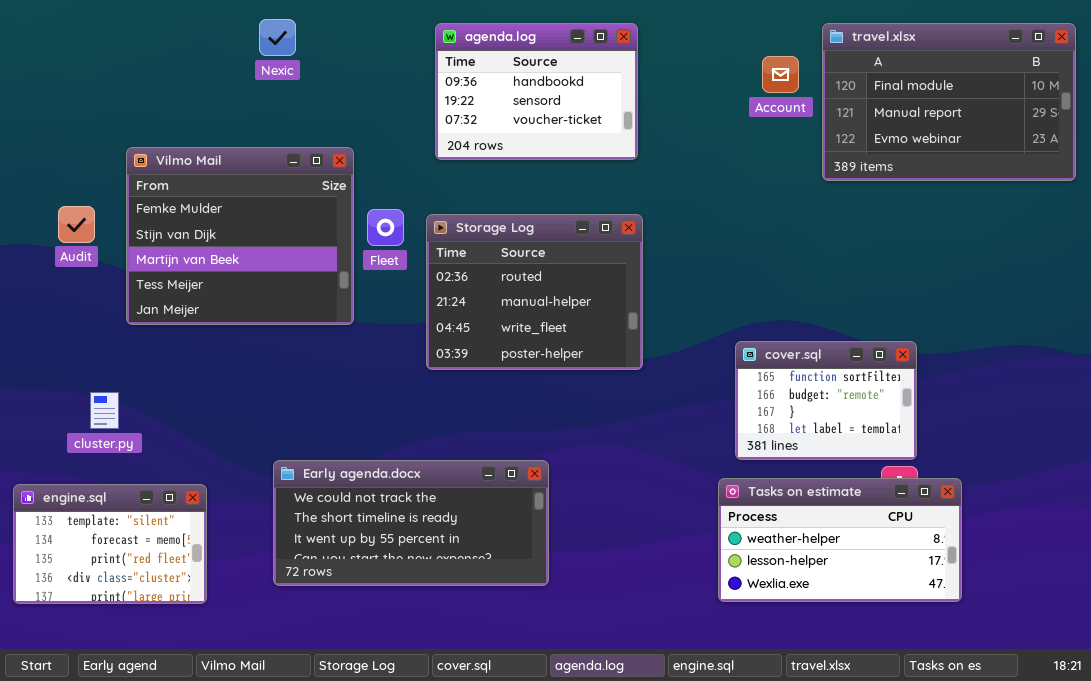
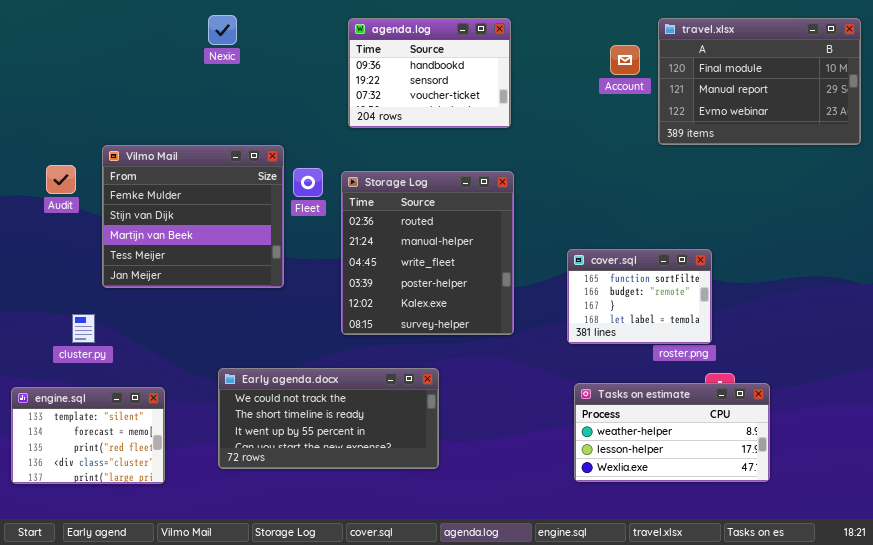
Vilmo Mail: [126,147,354,325] -> [102,145,284,288], moved
Storage Log: [426,214,643,370] -> [341,171,514,335], resized
cover.sql: [735,341,917,460] -> [567,249,712,344], moved

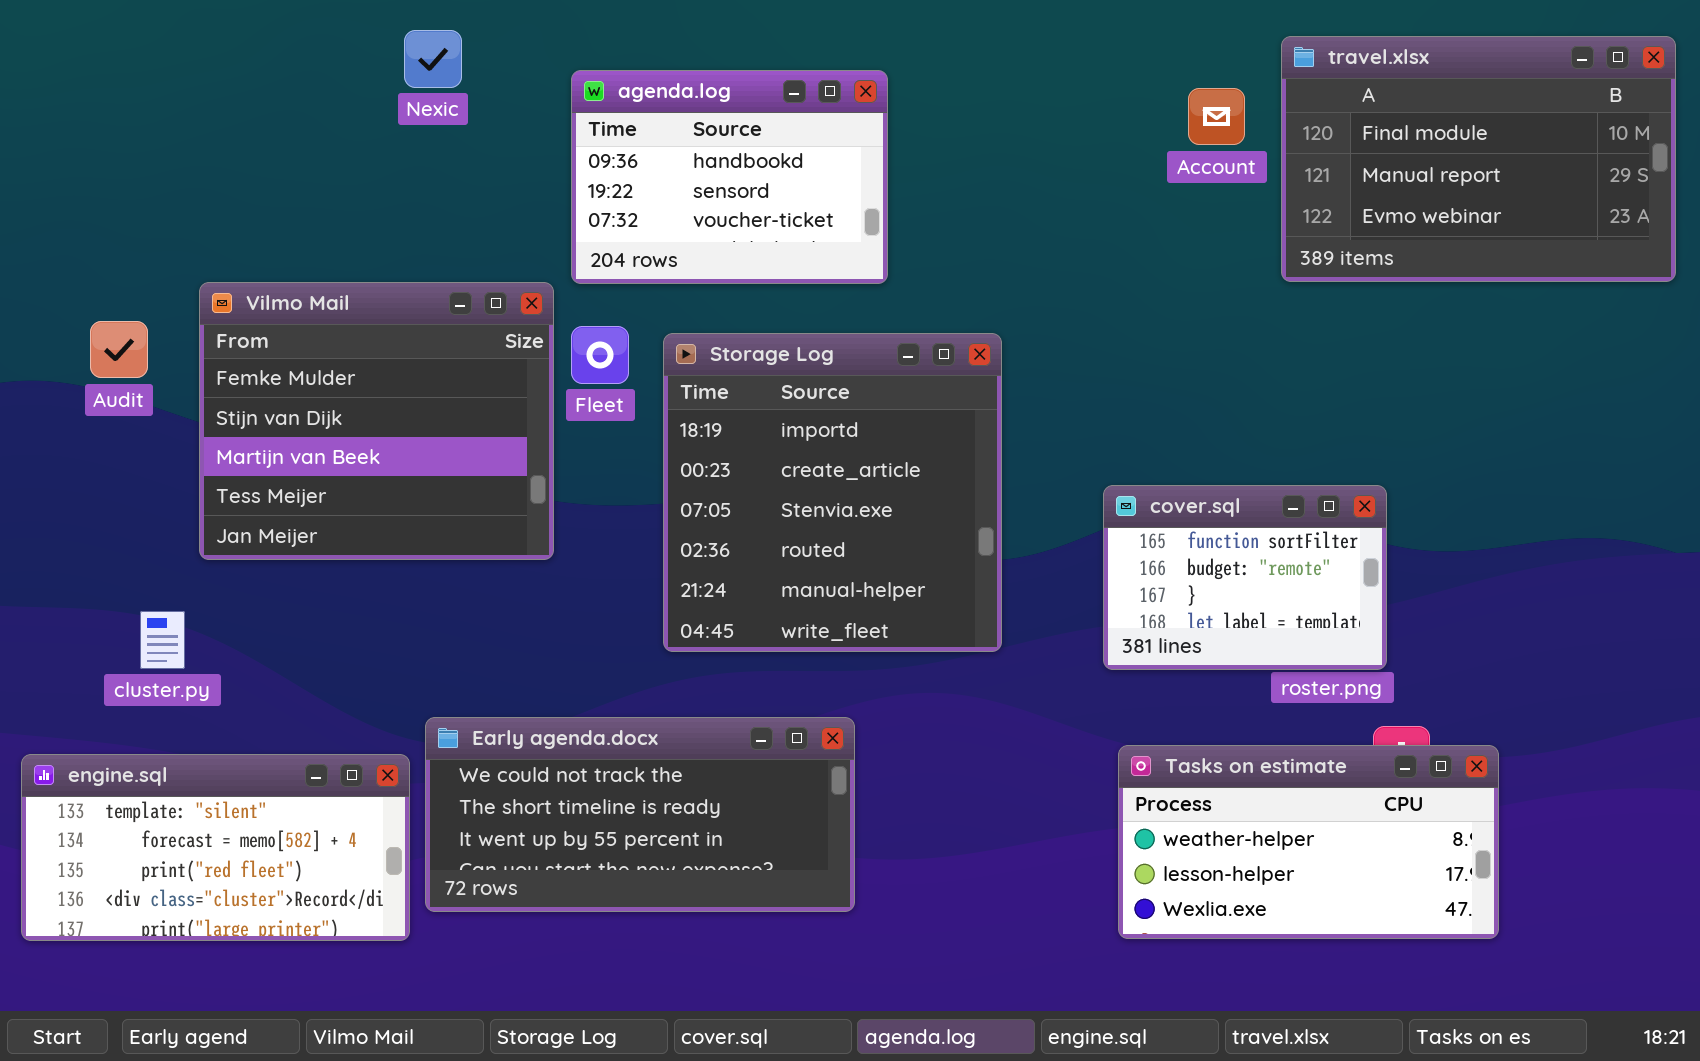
agenda.log: [348,18,511,128] -> [571,70,888,284], moved
Storage Log: [341,171,514,335] -> [663,333,1002,652], scrolled up 3 rows
engine.sql: [11,387,165,484] -> [21,754,410,941], resized

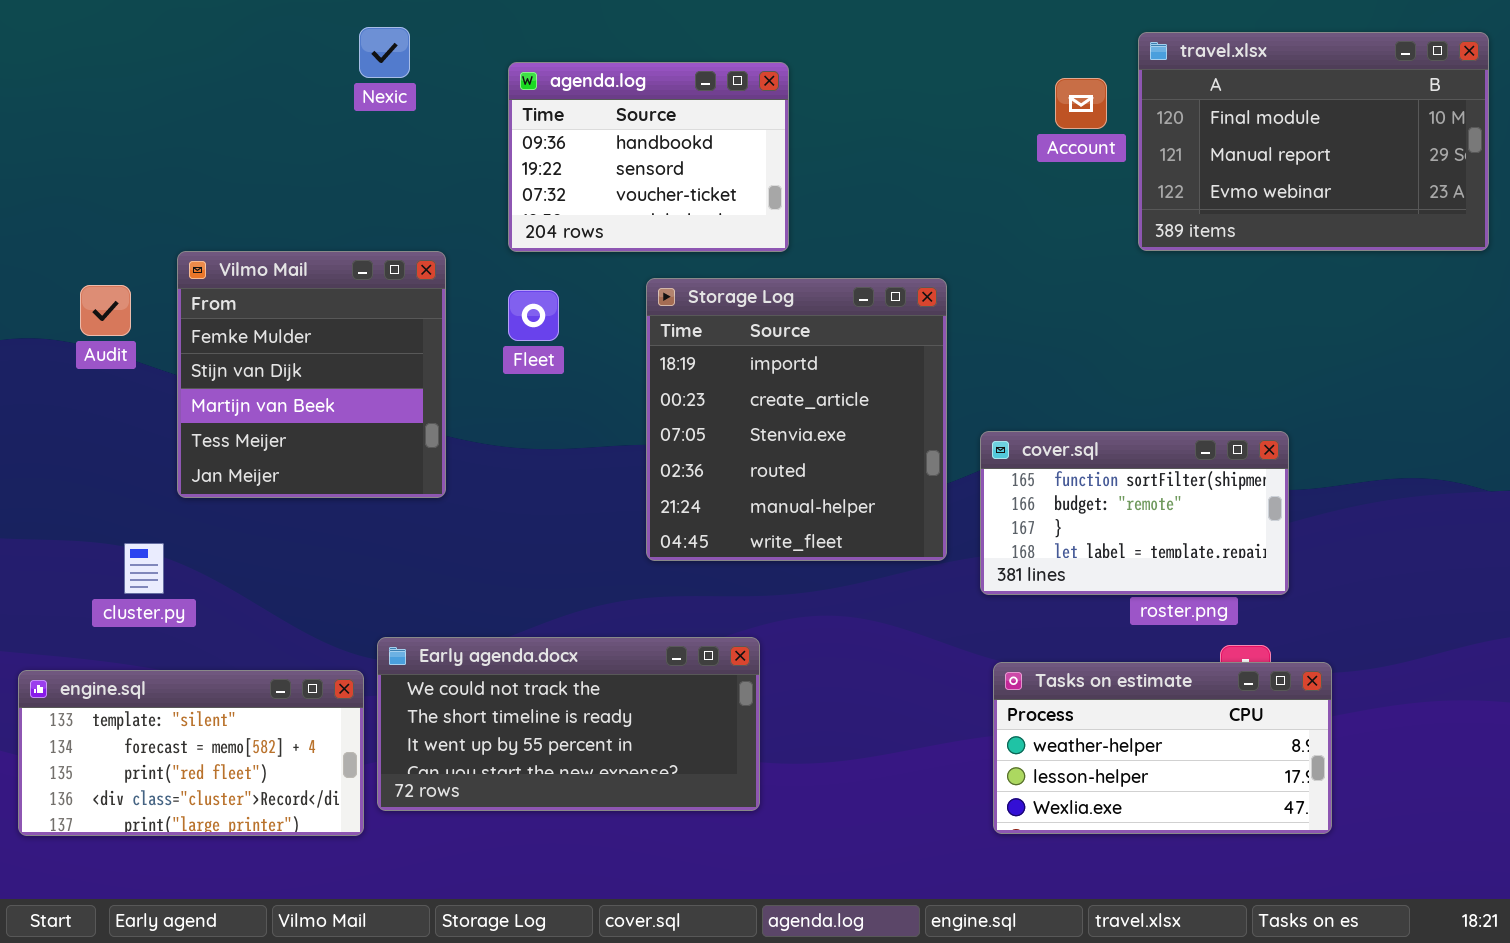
Vilmo Mail: [199,282,554,560] -> [177,251,446,498], resized
Storage Log: [663,333,1002,652] -> [646,278,947,561], moved
cover.sql: [1103,485,1387,670] -> [980,431,1289,595], resized

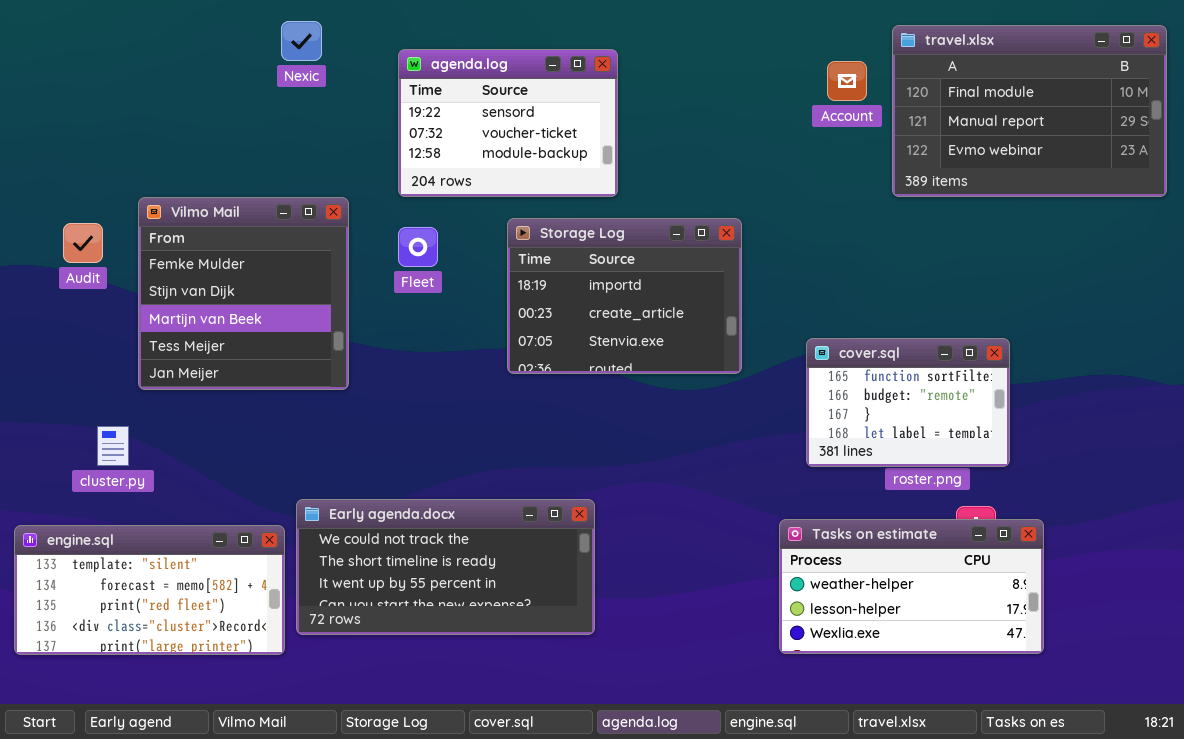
agenda.log: [508,62,789,252] -> [398,49,618,197], scrolled down 1 row
Storage Log: [646,278,947,561] -> [507,218,742,374], resized
cover.sql: [980,431,1289,595] -> [806,338,1010,467], resized

